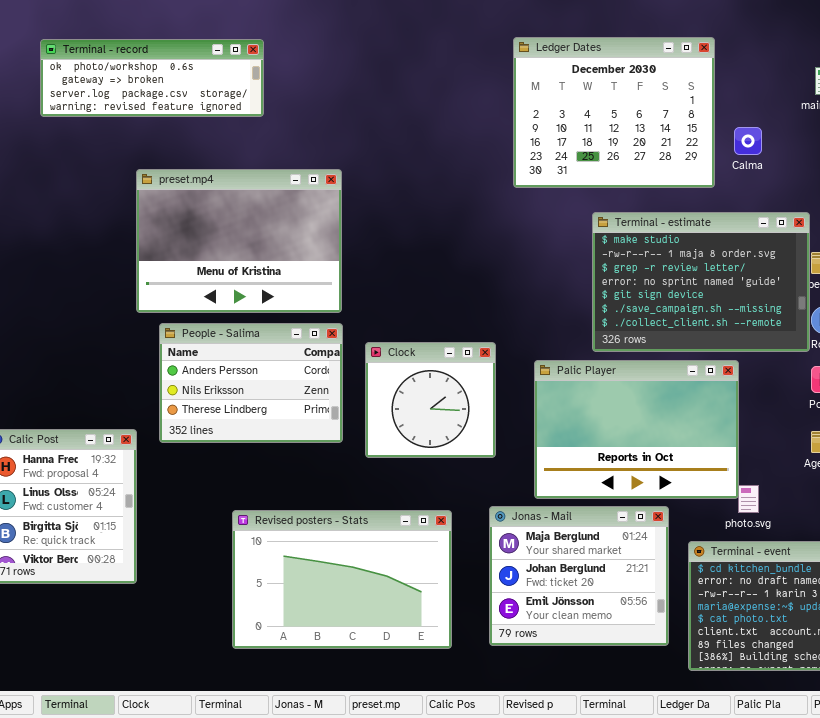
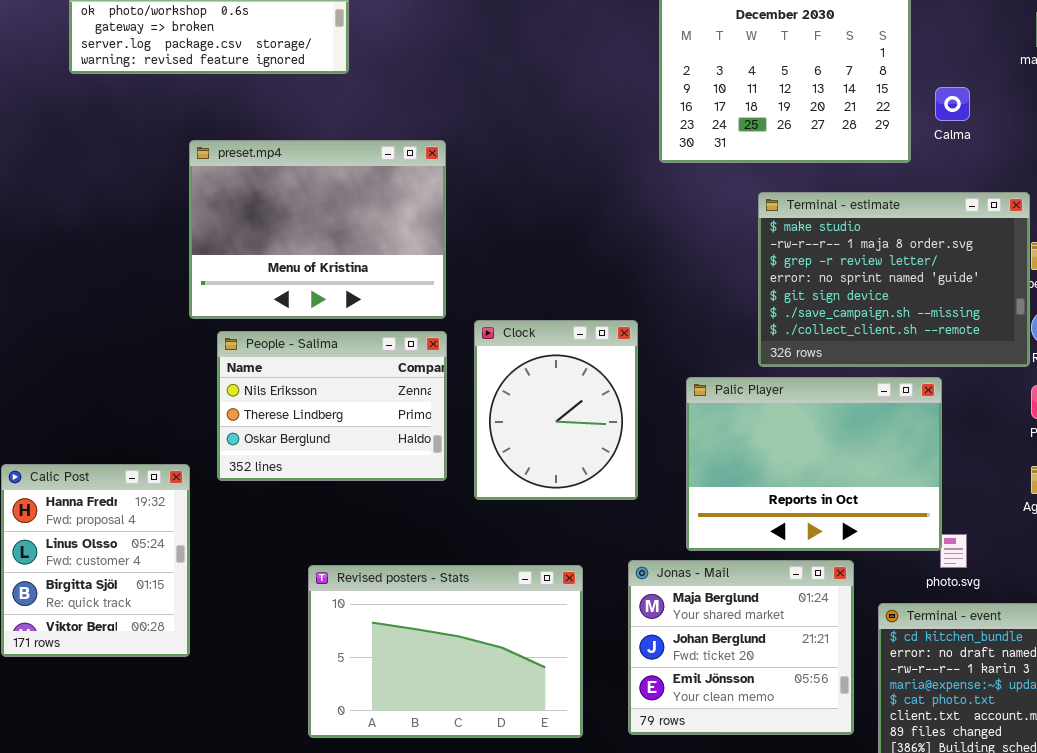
People - Salima: [159,323,343,443] -> [217,331,447,481], scrolled down 1 row
Clock: [365,342,496,458] -> [474,320,638,500], resized

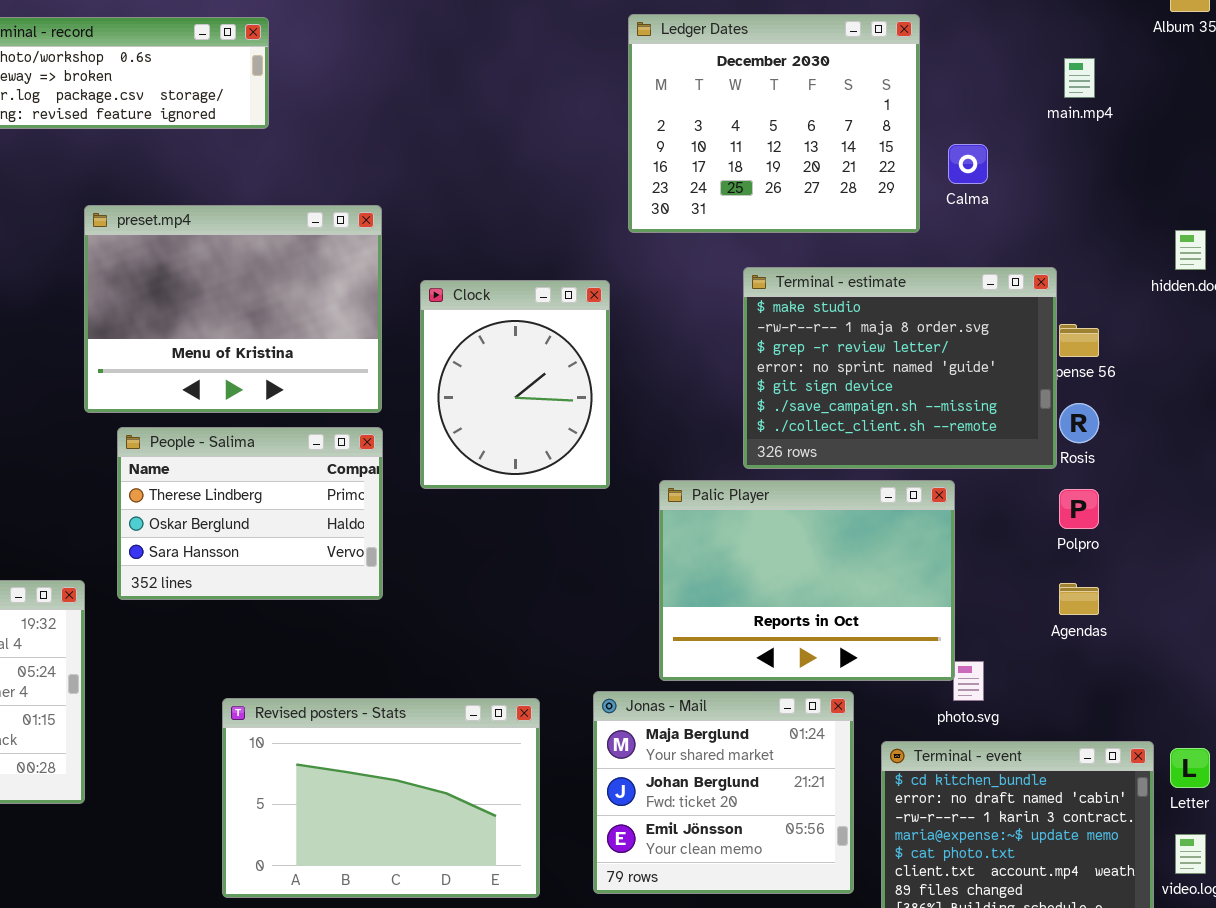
Clock: [474,320,638,500] -> [420,280,610,489], moved
People - Salima: [217,331,447,481] -> [117,427,383,600], scrolled down 1 row

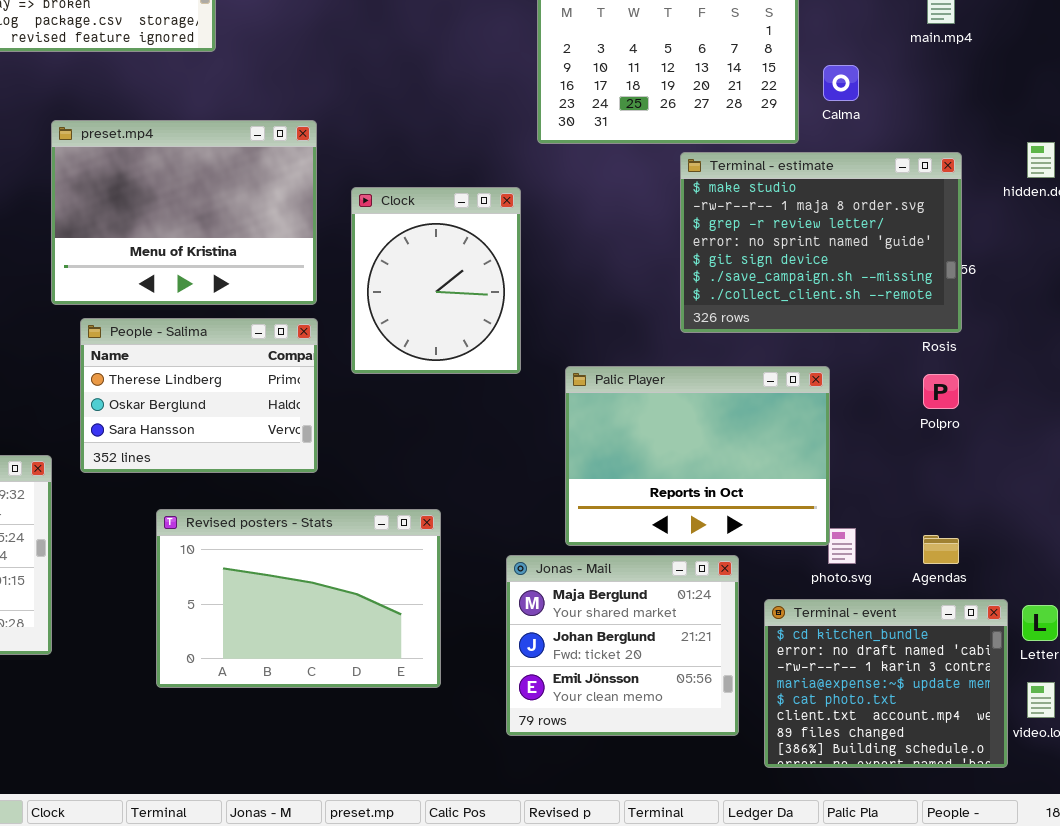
Terminal - estimate: [743,267,1057,469] -> [680,152,962,333], moved
Agendas: [1059,583,1099,615] -> [923,535,959,564], moved
Revised posters - Stats: [222,698,540,898] -> [156,509,441,688], moved

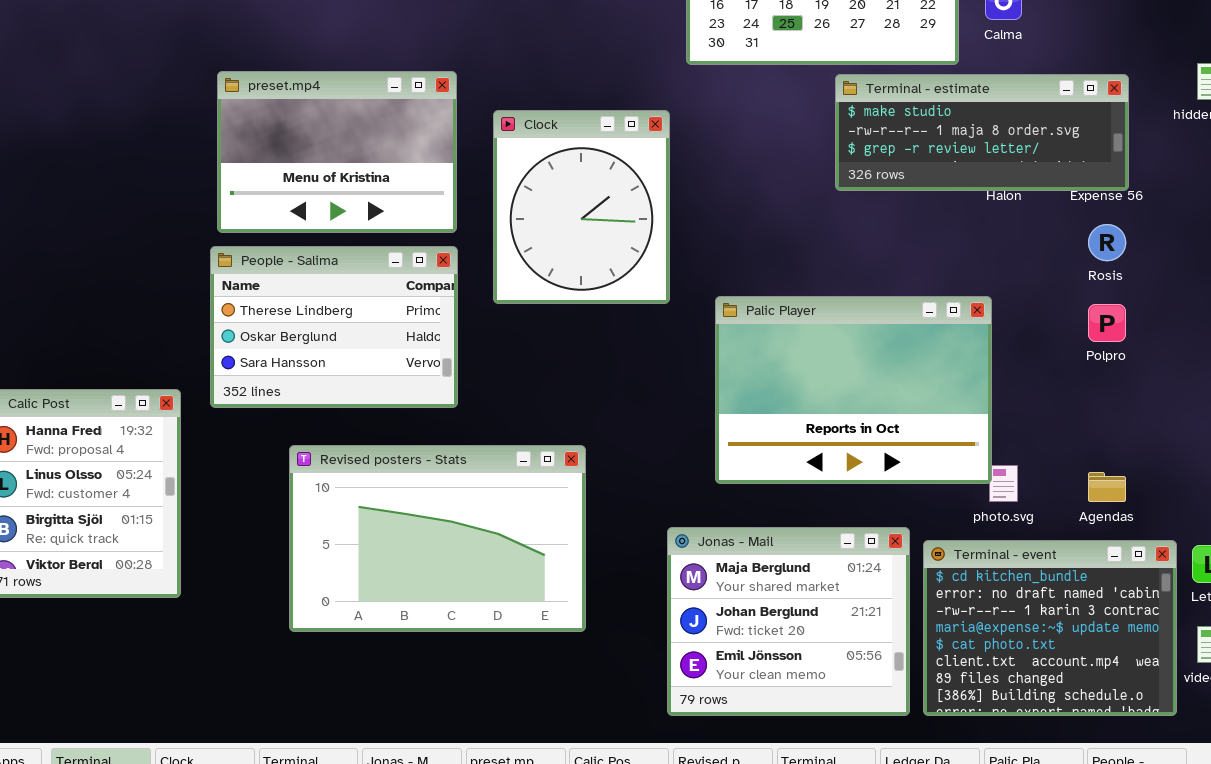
preset.mp4: [51,120,317,305] -> [217,71,457,233], resized
Terminal - estimate: [680,152,962,333] -> [835,74,1129,191], resized
Jonas - Mail: [506,555,739,736] -> [667,527,910,716], moved

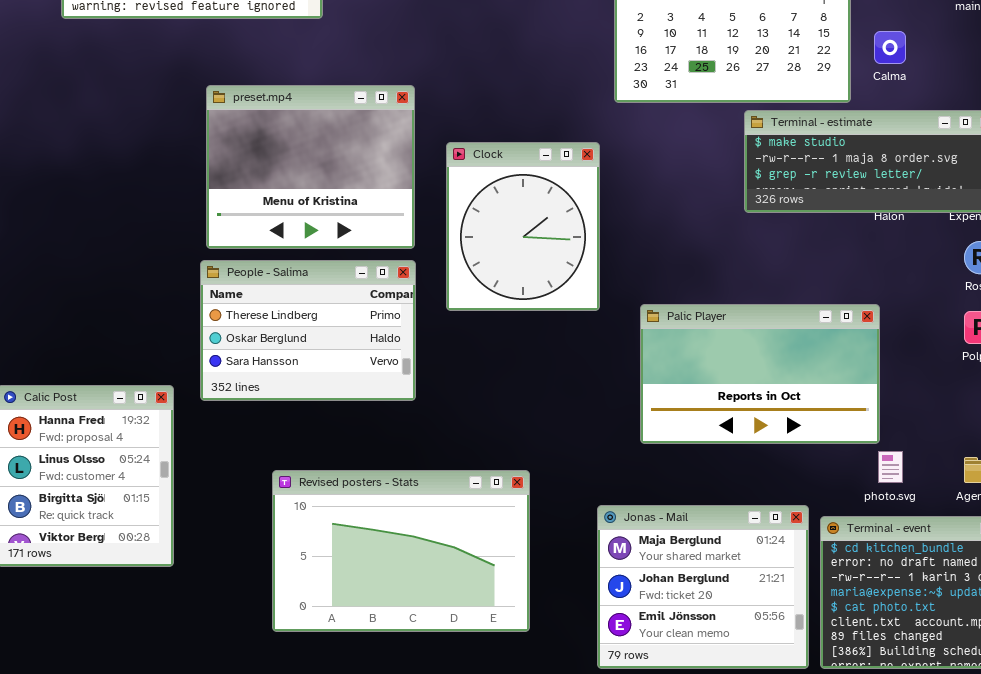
preset.mp4: [217,71,457,233] -> [206,85,415,249], resized
Palic Player: [715,296,992,484] -> [640,304,880,444], resized
Revised posters - Stats: [289,445,586,632] -> [272,470,530,632], moved

